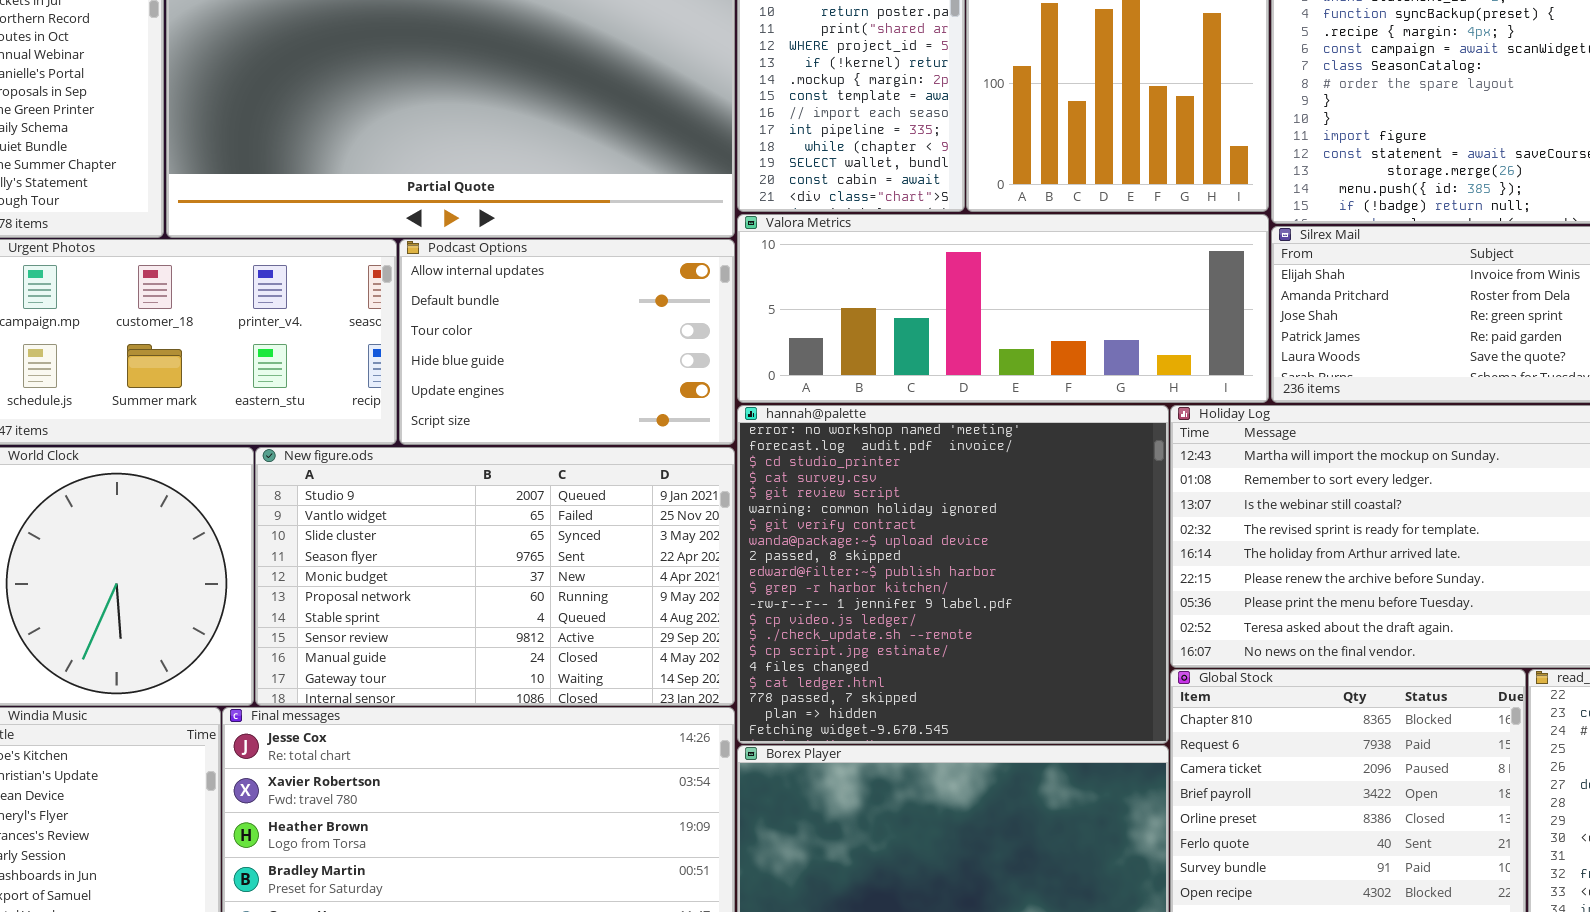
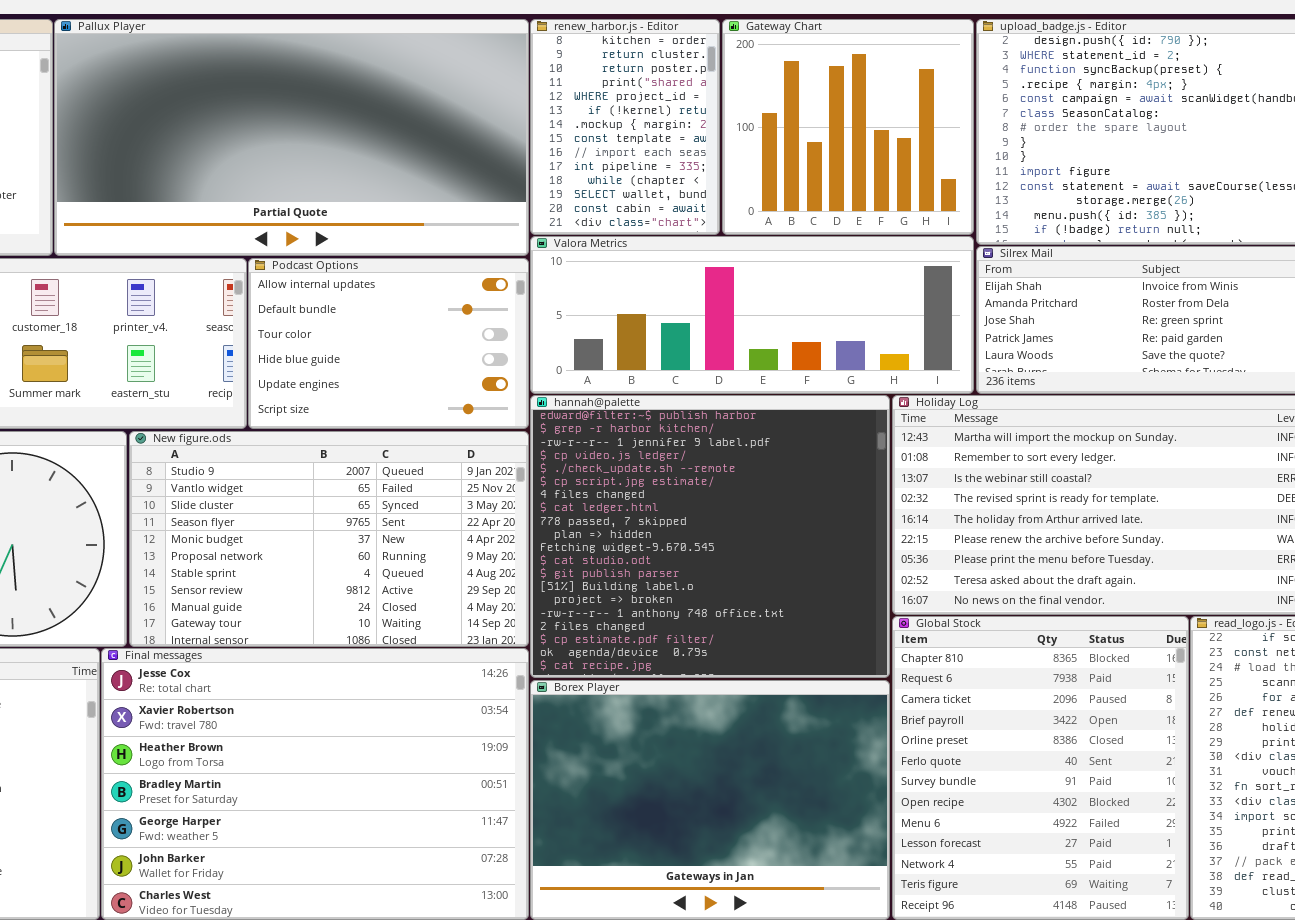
hannah@palette: [737,405,1169,744] -> [530,395,890,678], scrolled down 9 rows

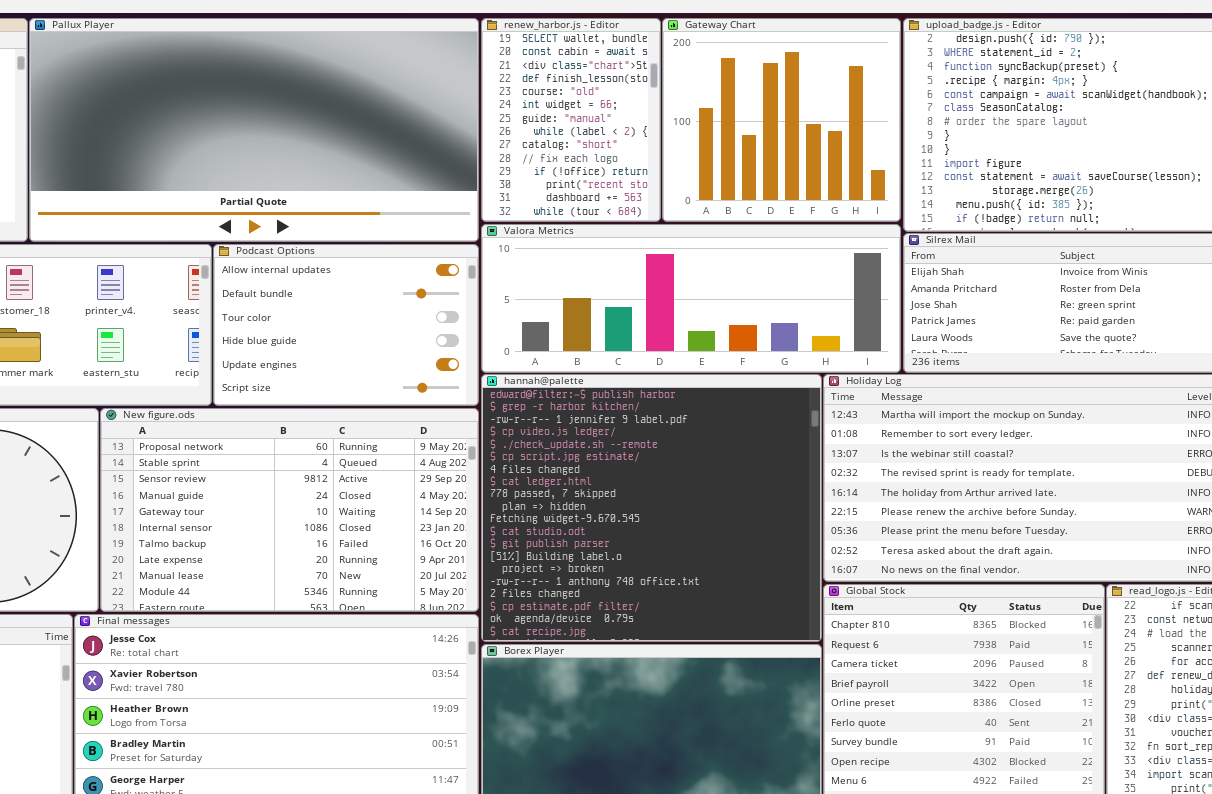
renew_harbor.js - Editor: [530,19,720,235] -> [481,18,661,222], scrolled down 11 rows
New figure.ods: [129,431,529,647] -> [100,408,479,612], scrolled down 5 rows

